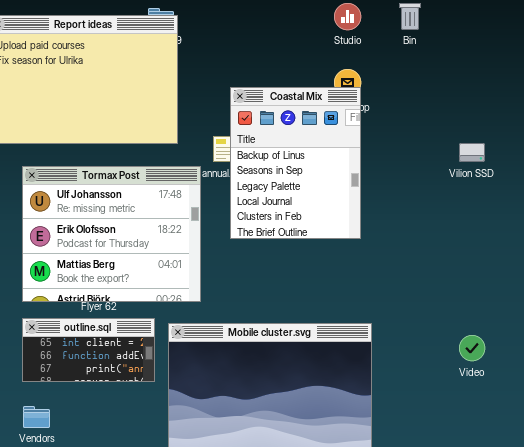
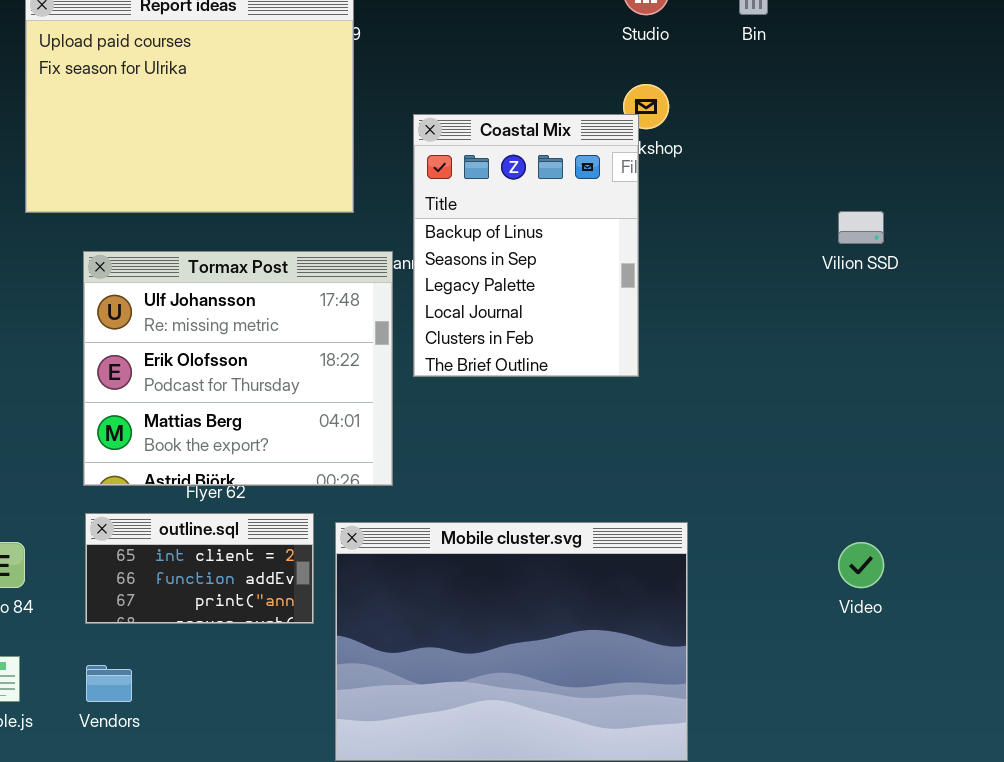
Coastal Mix: [230,87,361,239] -> [413,114,639,377], moved

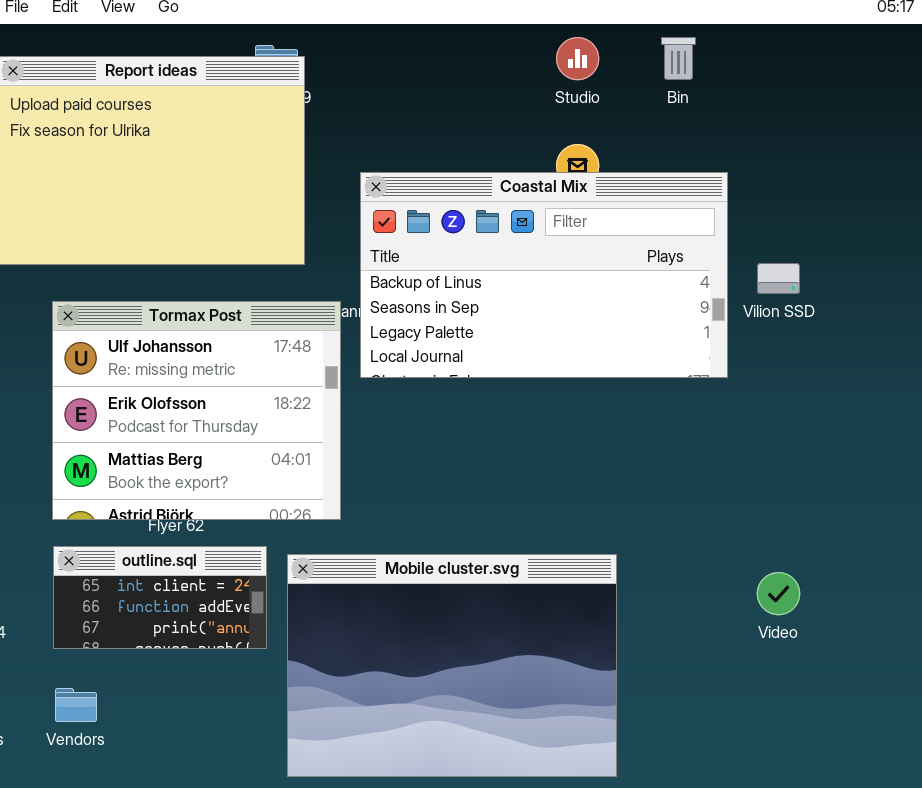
Coastal Mix: [413,114,639,377] -> [360,172,728,378], resized

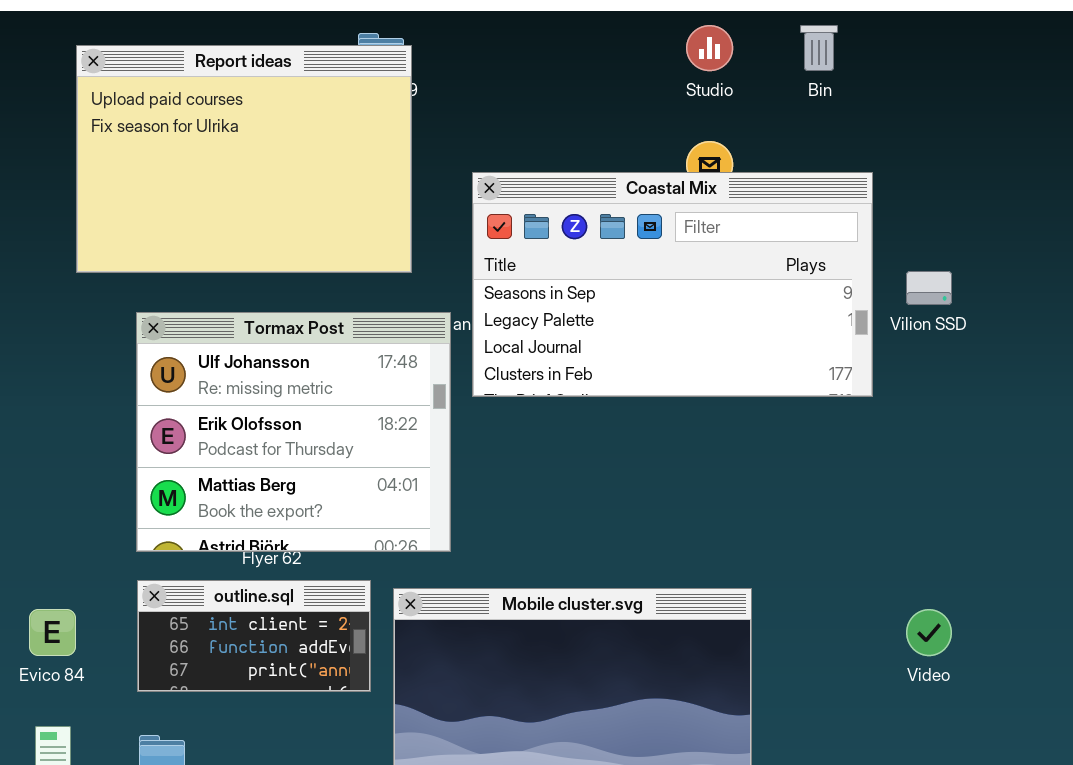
Coastal Mix: [360,172,728,378] -> [472,172,873,397], scrolled down 1 row

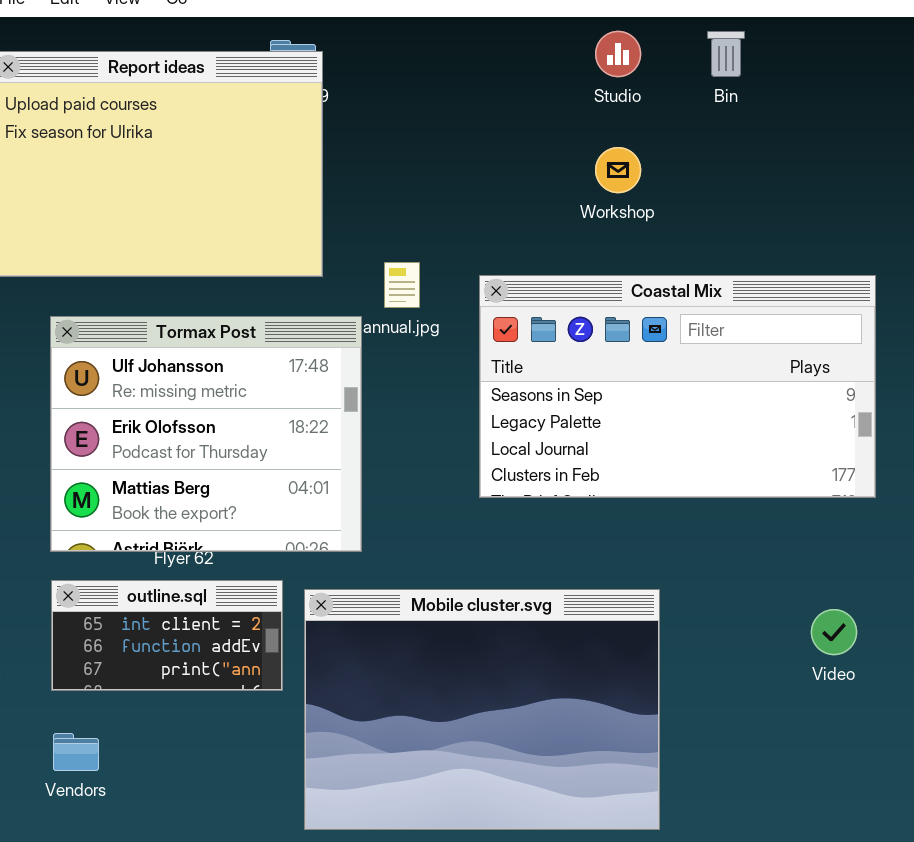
Coastal Mix: [472,172,873,397] -> [479,275,876,498], moved

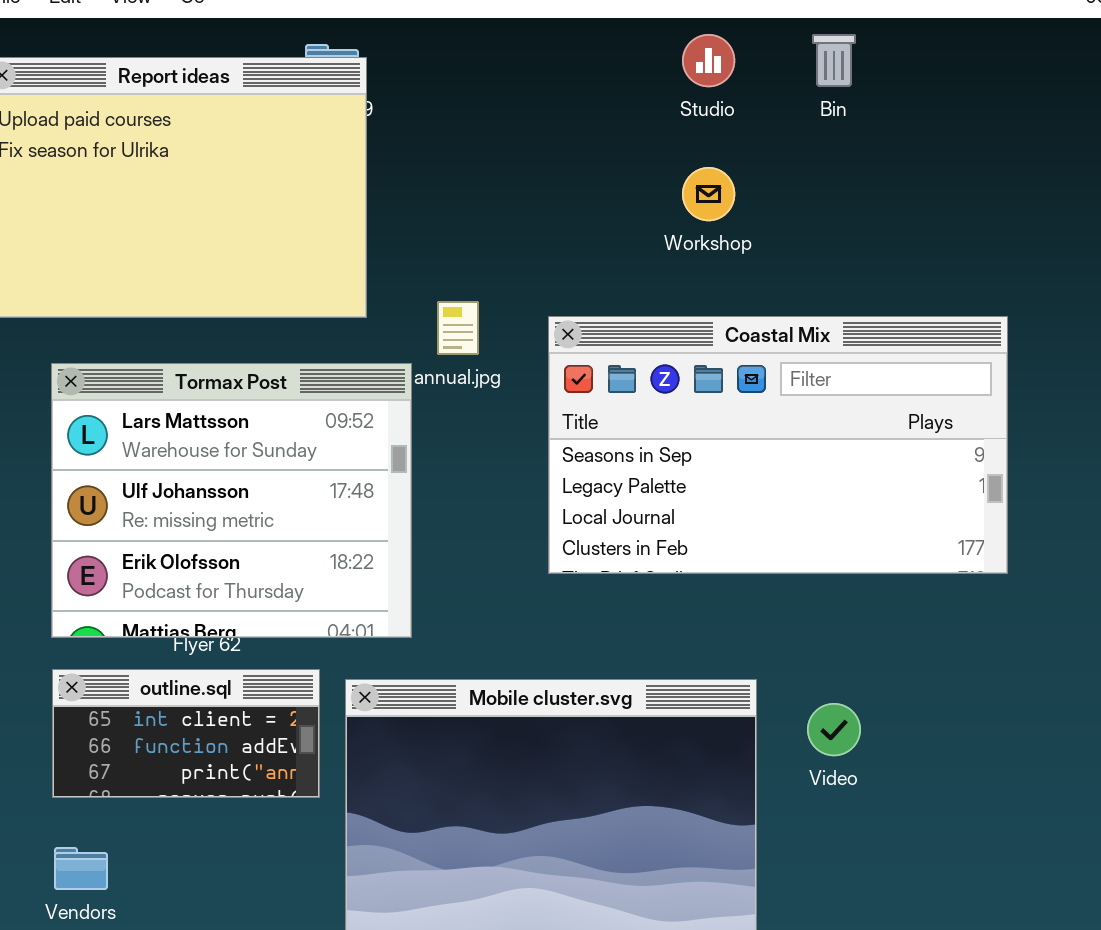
Tormax Post: [50,316,362,552] -> [51,363,412,638], scrolled up 1 row
Video: [811,609,857,655] -> [807,703,861,756], moved

